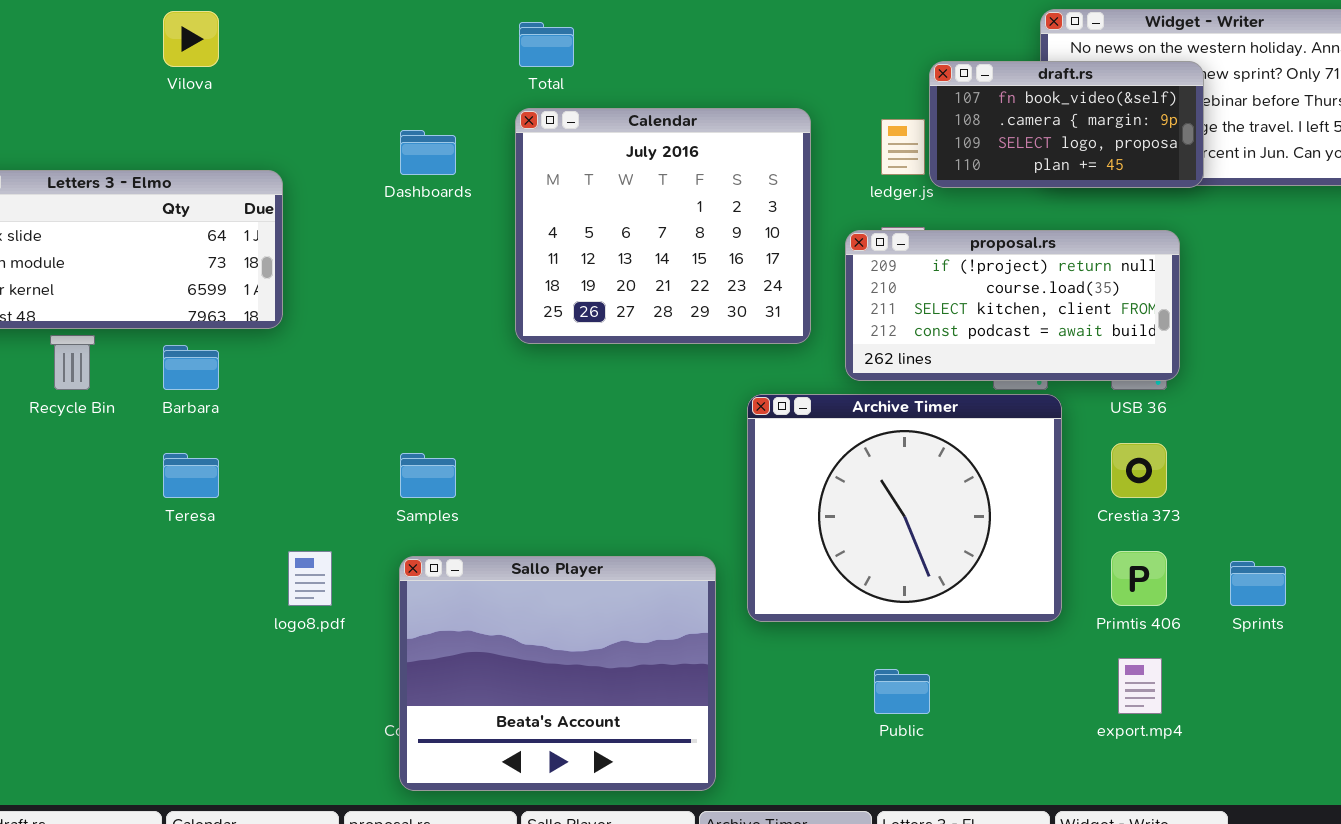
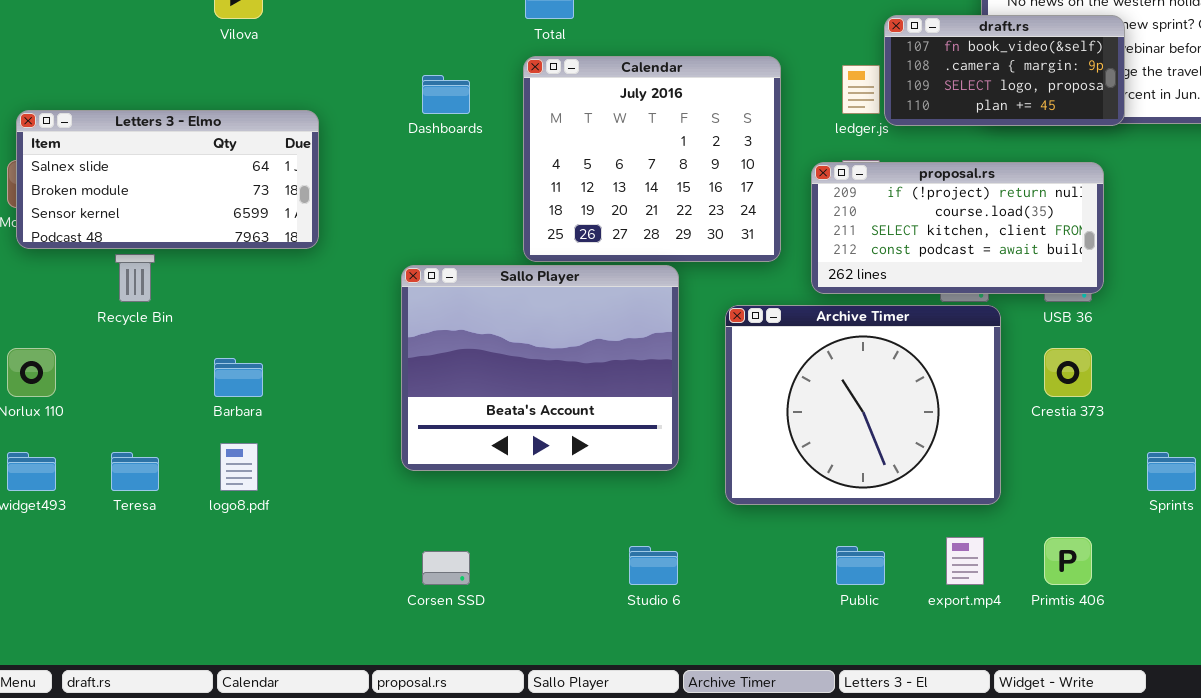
Barbara: [163,345,219,390] -> [214,358,263,397], moved
Teresa: [163,453,219,498] -> [111,452,159,491], moved
logo8.pdf: [288,551,332,606] -> [220,443,258,491], moved
Primtis 406: [1111,551,1167,606] -> [1044,537,1092,585], moved
Sallo Player: [399,556,716,791] -> [401,265,679,471], moved
export.mp4: [1118,658,1162,714] -> [946,537,984,585], moved

